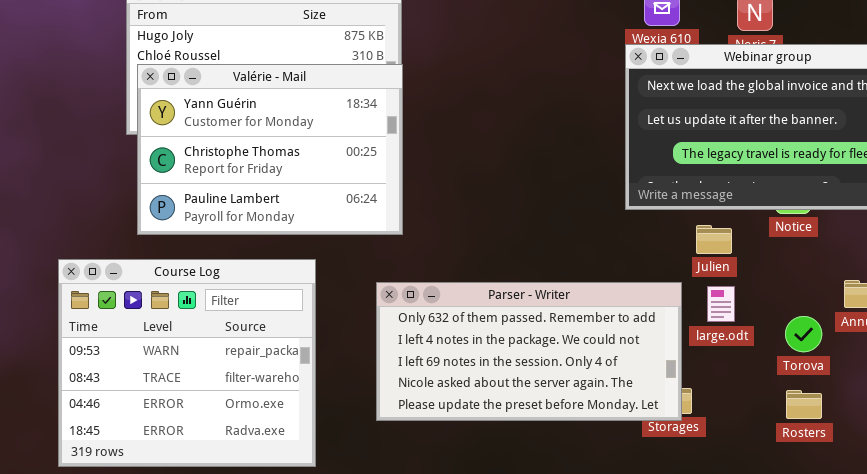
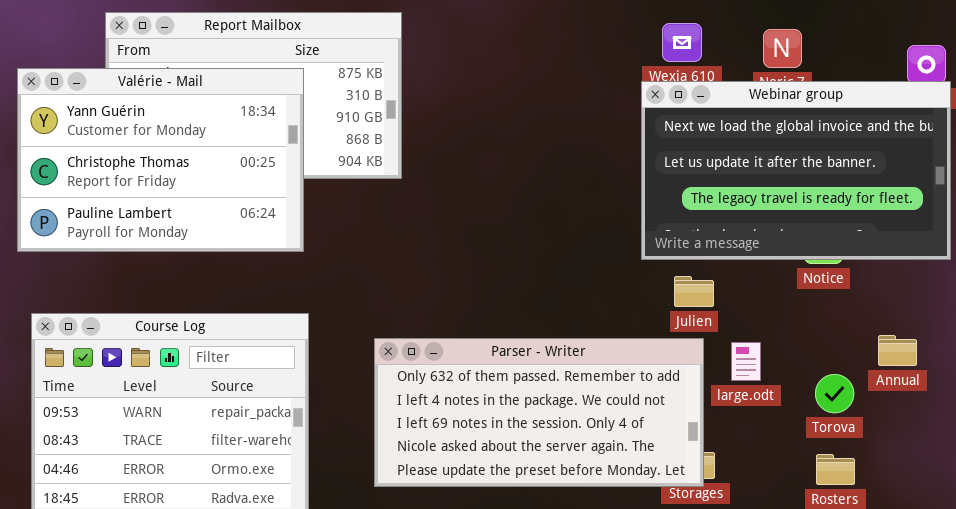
Valérie - Mail: [137,64,403,235] -> [17,68,304,252], moved
Julien: [696,225,732,254] -> [674,276,714,307], moved

